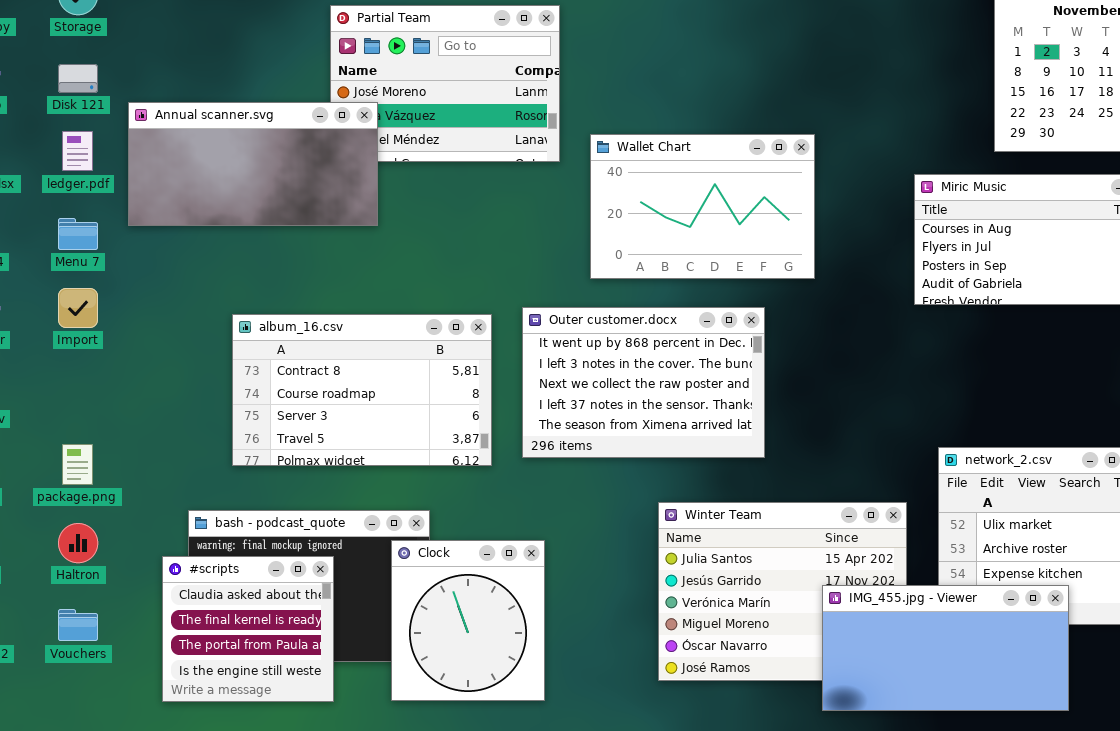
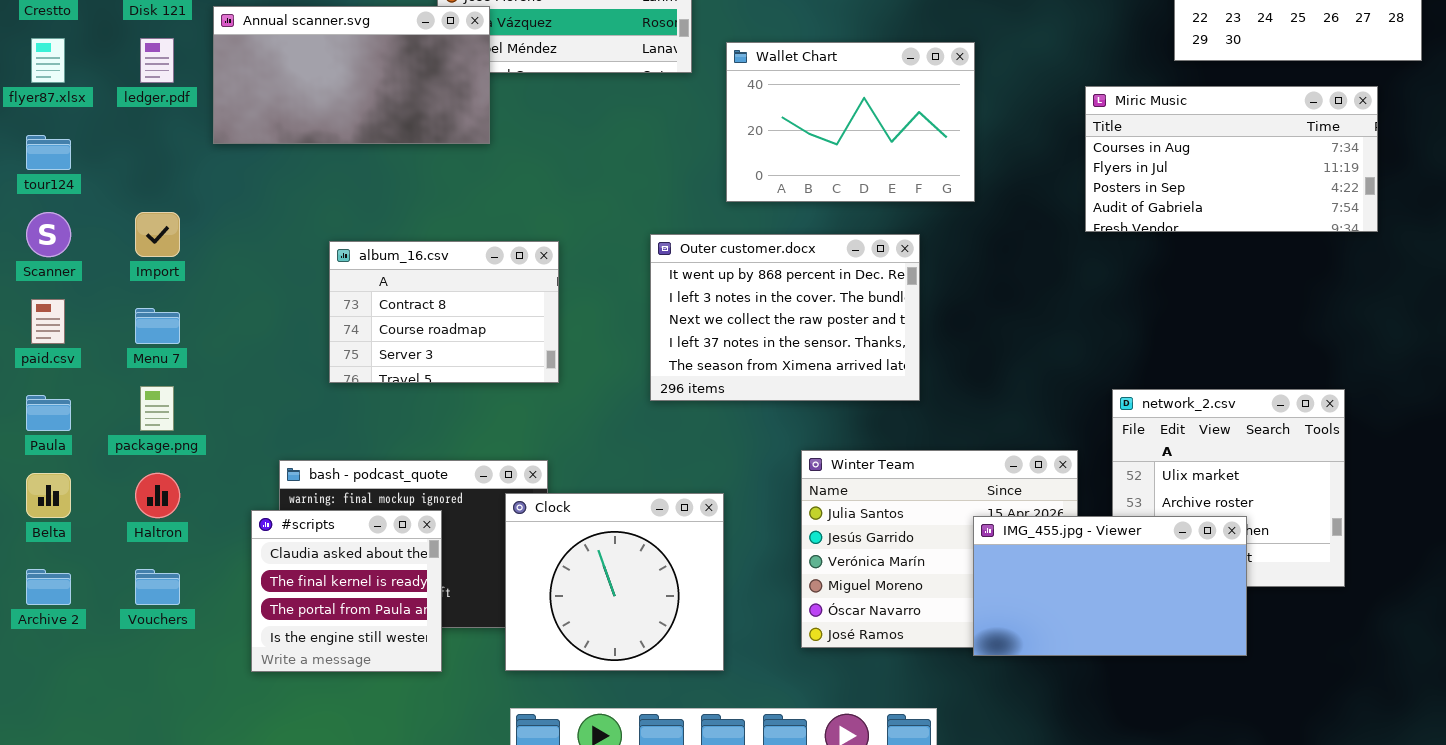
Menu 7: [58,218,98,250] -> [135,308,180,344], moved
album_16.csv: [232,314,492,466] -> [329,241,559,383], resized
Clock: [391,540,545,701] -> [505,493,724,671], resized
IMG_455.jpg - Viewer: [822,585,1069,711] -> [973,516,1247,656], moved

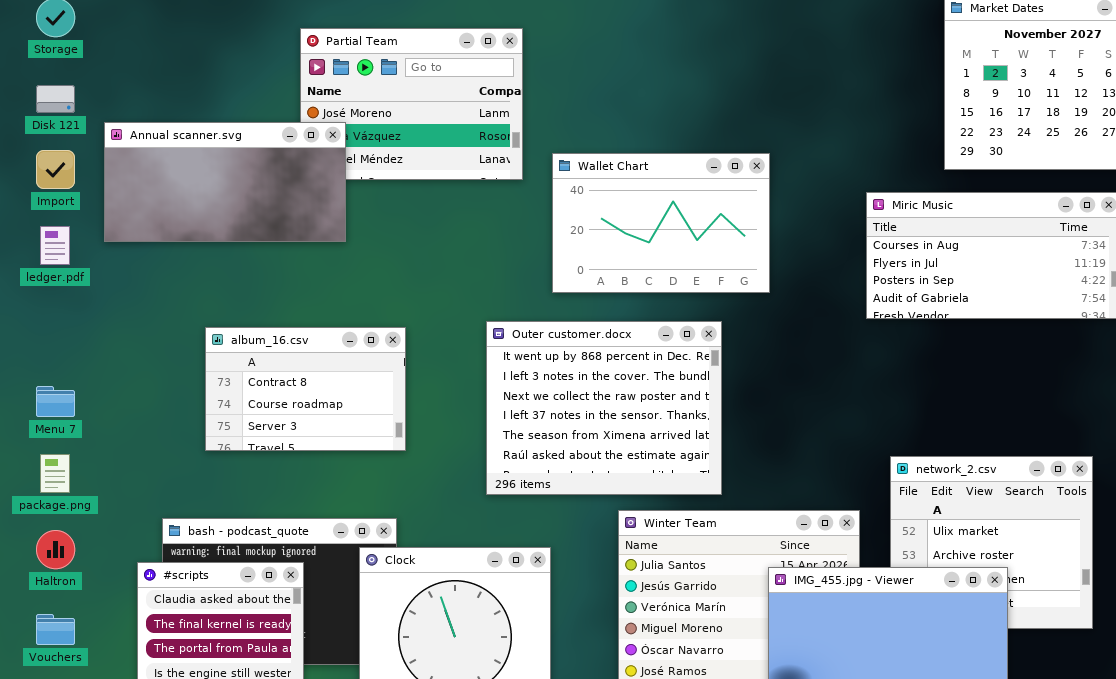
ledger.pdf: [140,38,174,83] -> [40,226,70,265], moved
Import: [135,212,180,257] -> [36,150,75,189], moved
Outer customer.docx: [650,234,920,401] -> [486,321,722,495], resized

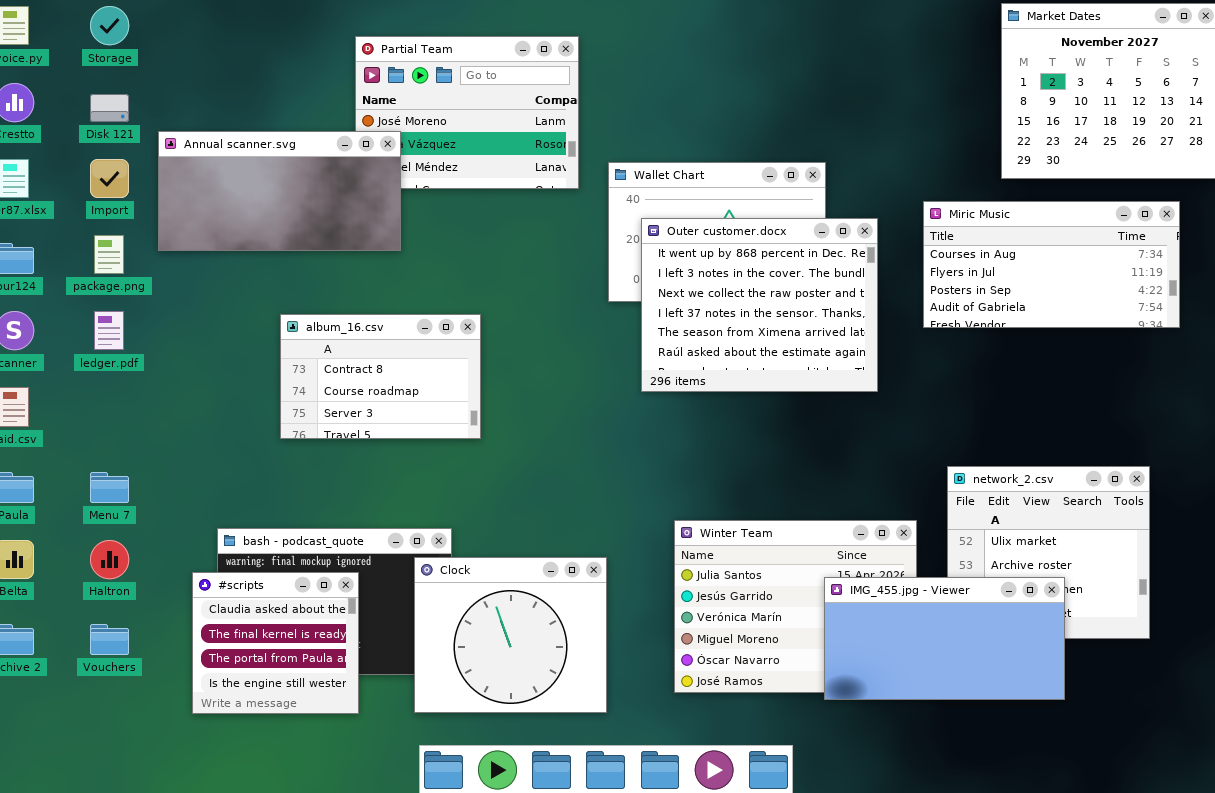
ledger.pdf: [40,226,70,265] -> [94,311,124,350], moved
Outer customer.docx: [486,321,722,495] -> [641,218,878,392], moved
album_16.csv: [205,327,406,451] -> [280,314,481,439], moved
Menu 7: [36,386,75,417] -> [90,472,129,503], moved
package.png: [40,454,70,493] -> [94,235,124,274], moved

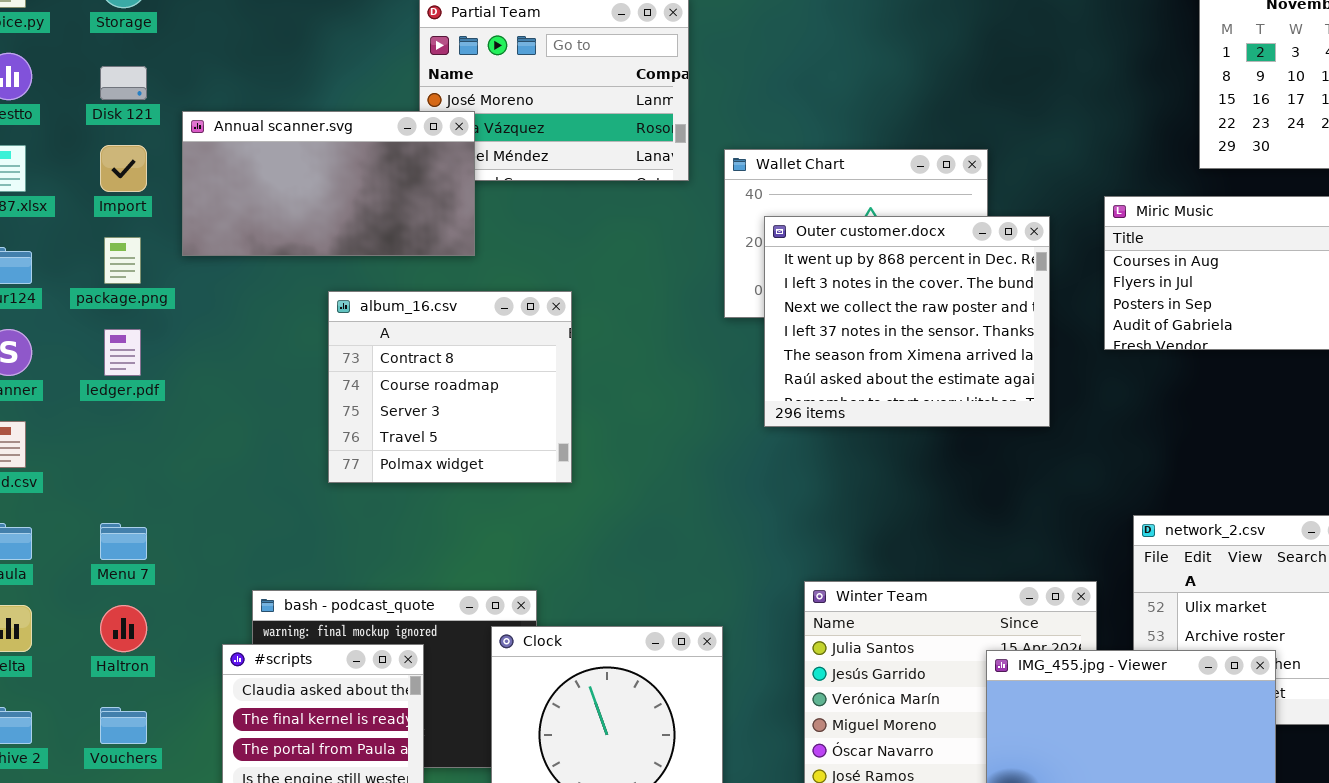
album_16.csv: [280,314,481,439] -> [328,291,572,483], resized

